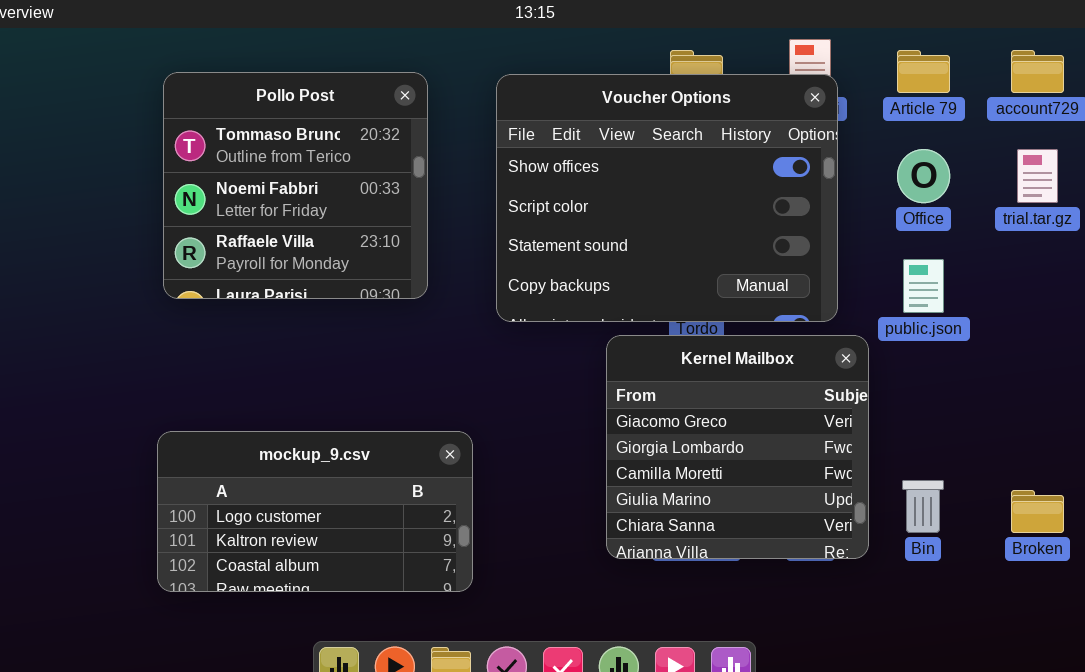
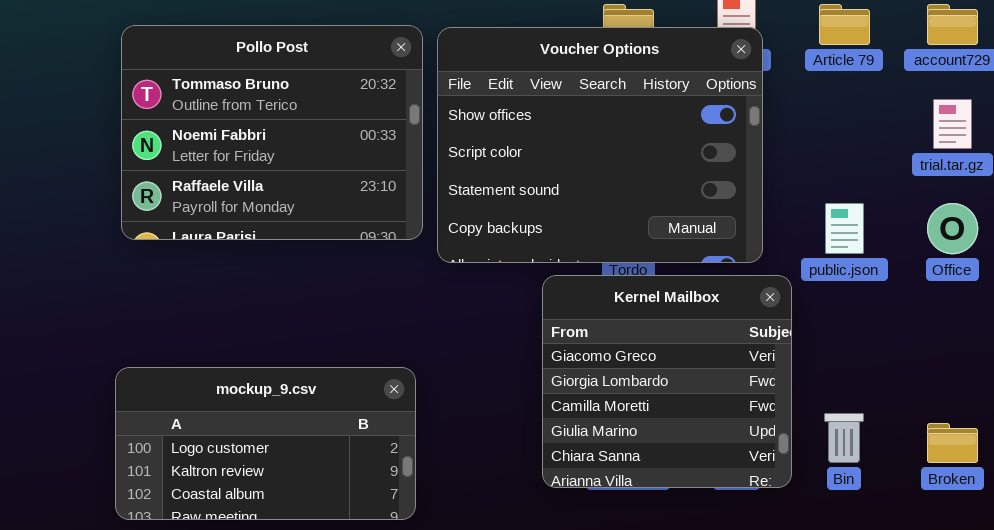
Pollo Post: [163,72,428,299] -> [121,25,423,240], resized
Office: [897,149,950,203] -> [927,203,978,254], moved

